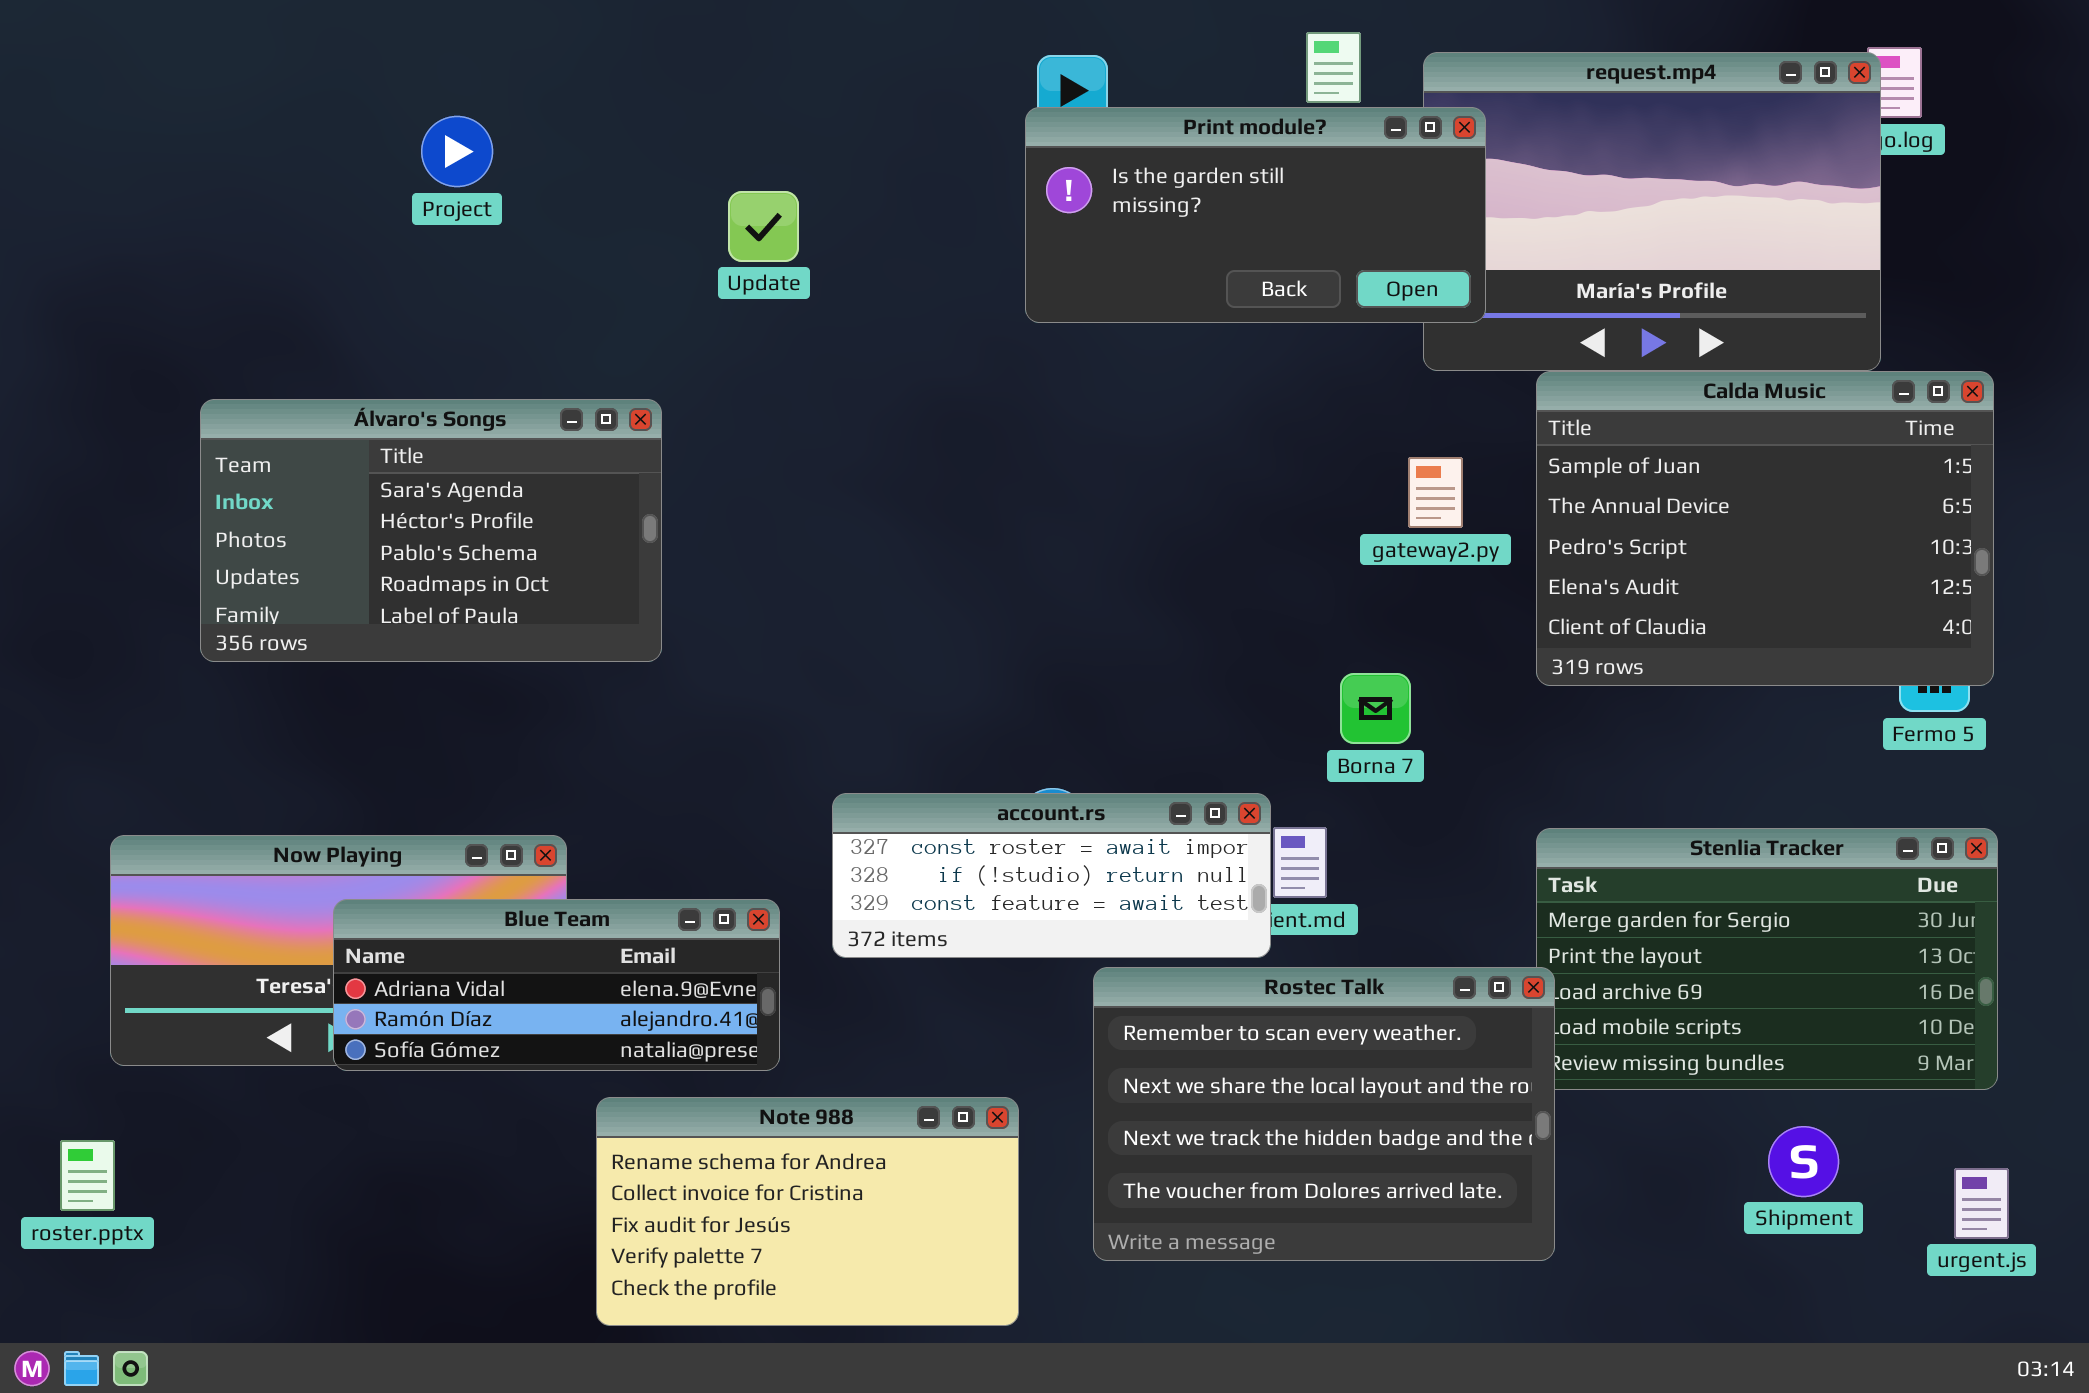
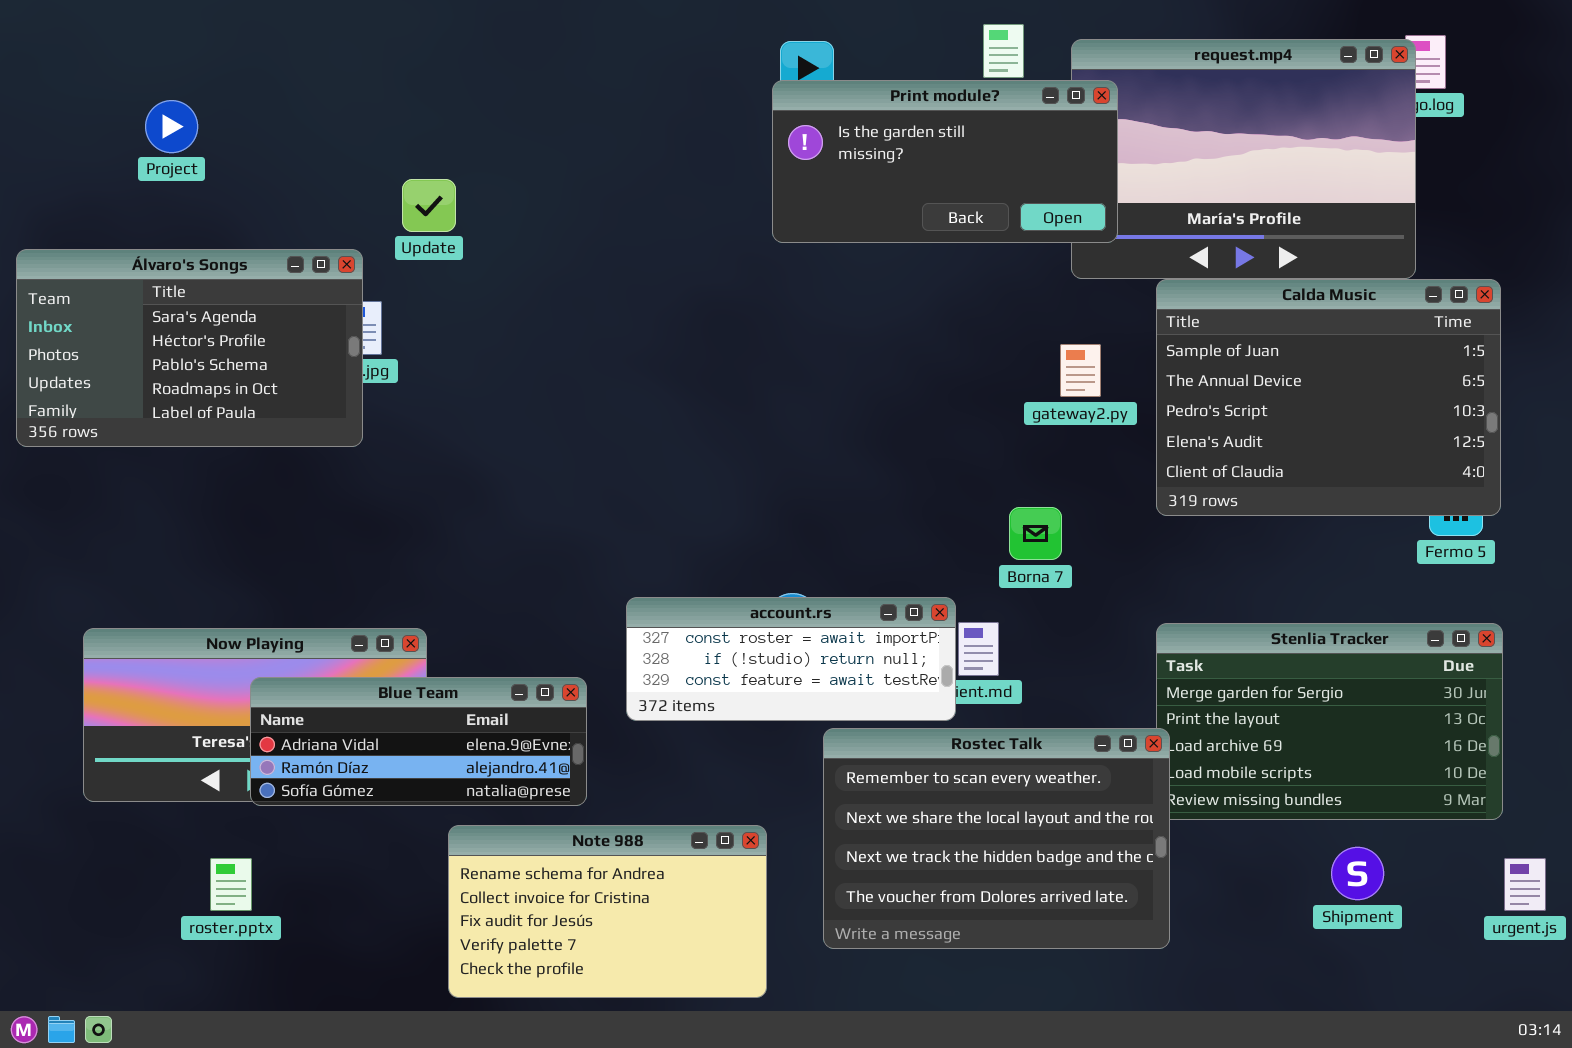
Project: [421,116,493,187] -> [145,100,198,153], moved
Update: [728,191,799,262] -> [402,179,456,232], moved
Álvaro's Songs: [200,399,662,662] -> [16,249,363,447], moved
roster.pptx: [60,1140,115,1211] -> [210,858,252,911], moved
urgent.js: [1954,1168,2009,1239] -> [1504,858,1546,911], moved

